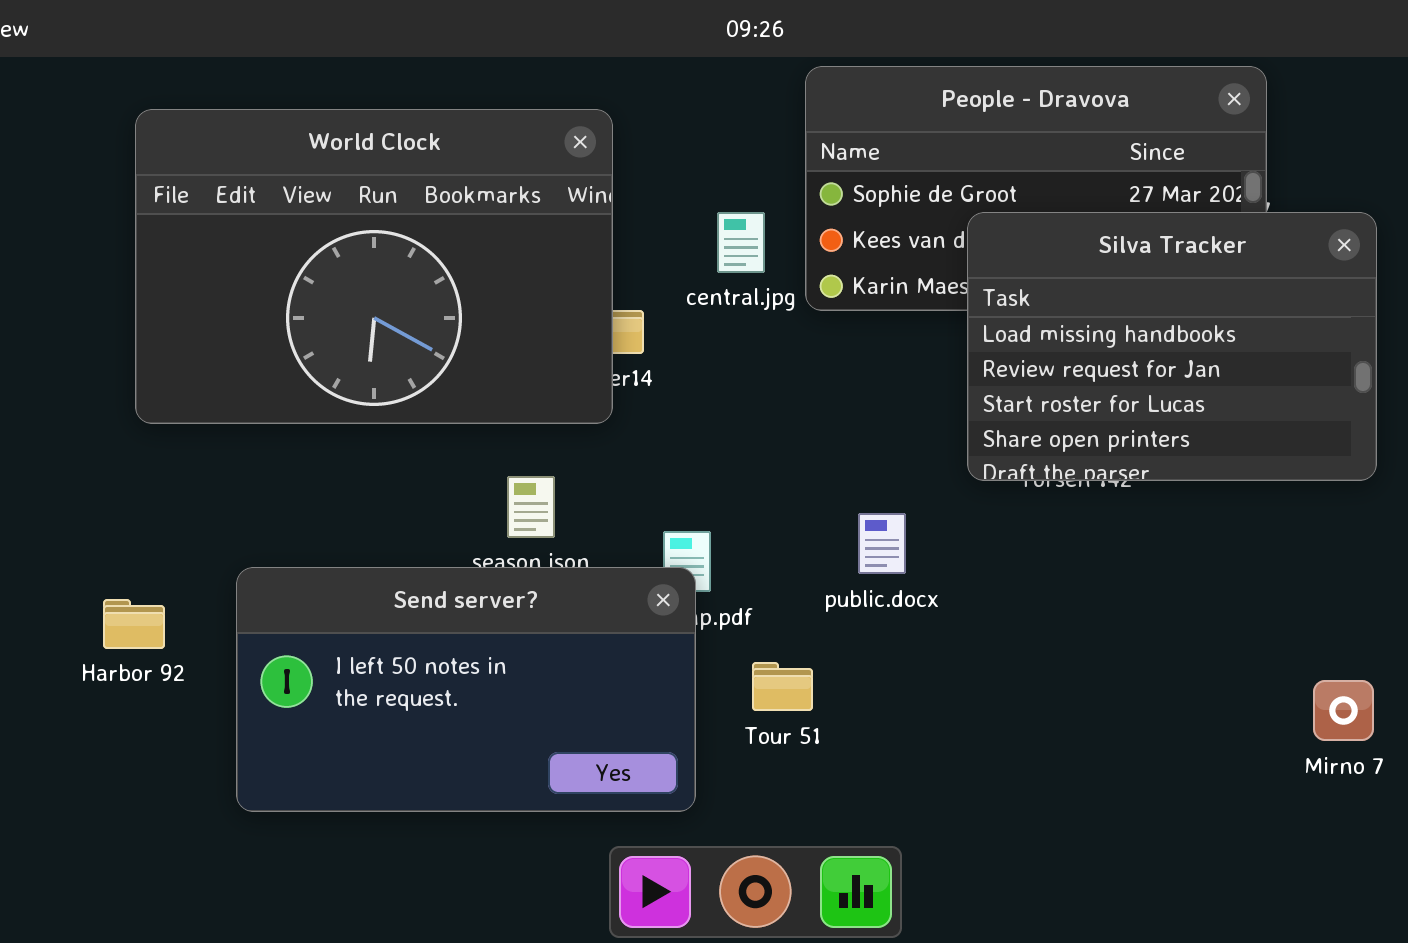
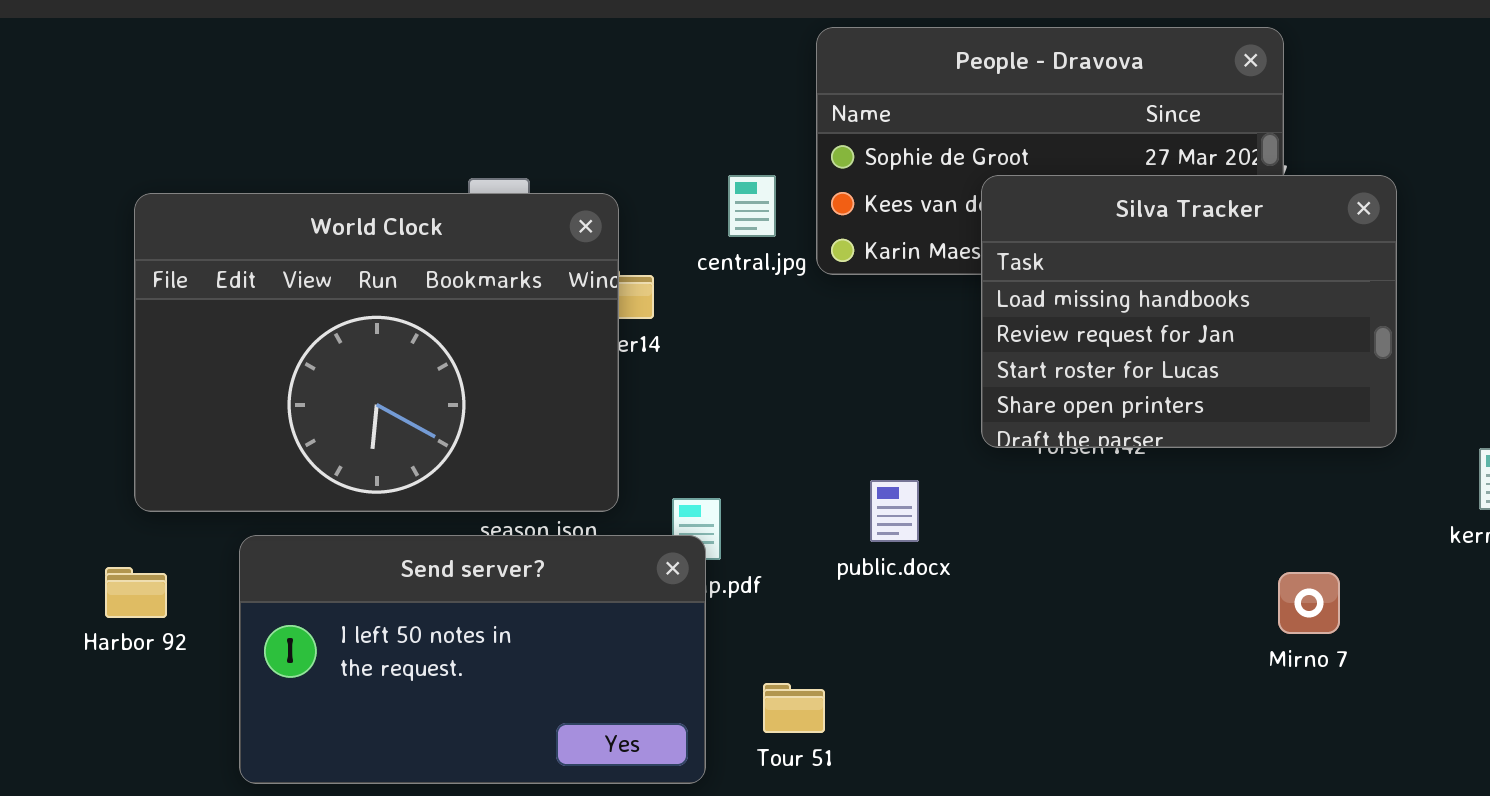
World Clock: [135,109,613,424] -> [134,193,619,512], moved
Tour 51: [752,662,813,711] -> [763,683,825,733], moved
Mirno 7: [1313,680,1374,741] -> [1278,572,1340,634], moved

